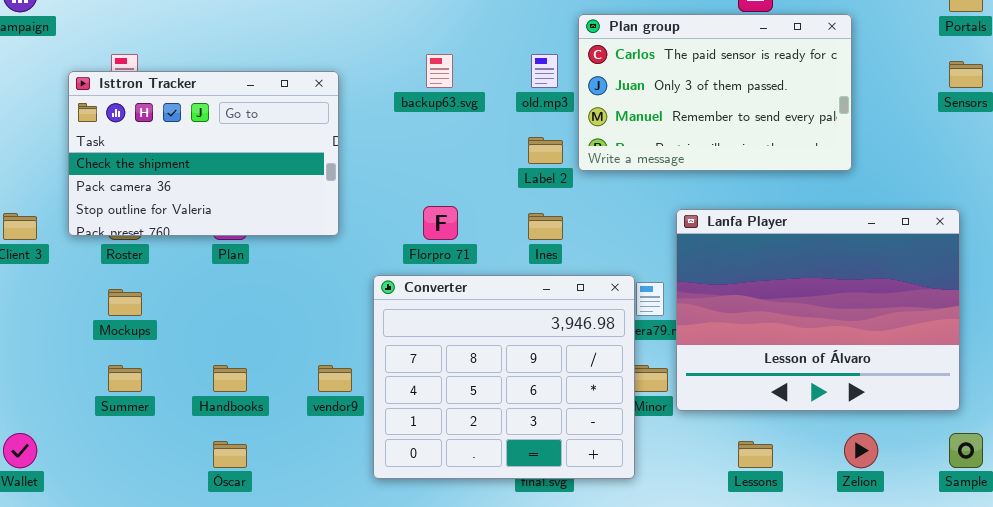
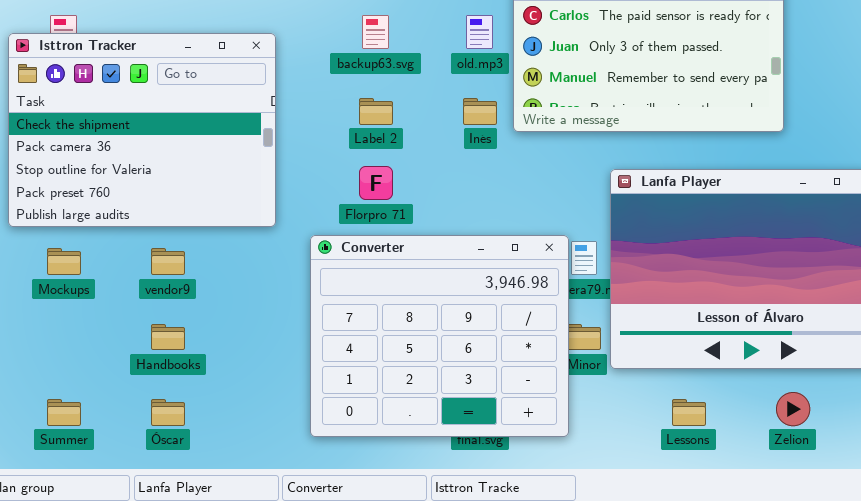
Isttron Tracker: [68,71,339,236] -> [8,33,276,227], resized
Label 2: [528,137,563,164] -> [359,98,393,125], moved
Inés: [528,213,563,240] -> [463,98,497,125], moved
Summer: [108,365,142,392] -> [47,399,81,426], moved
vendor9: [318,365,352,392] -> [151,248,185,275], moved

